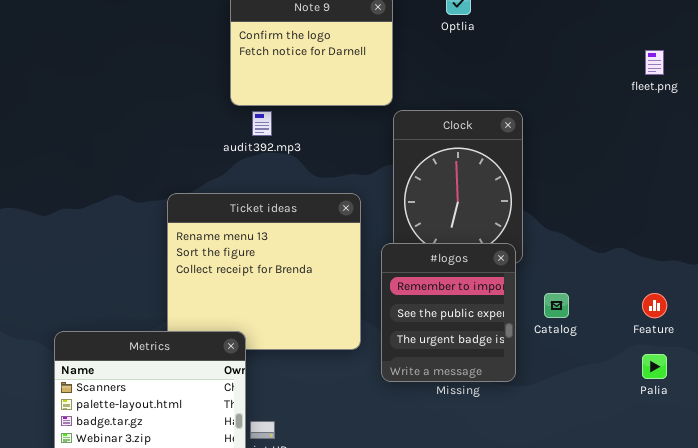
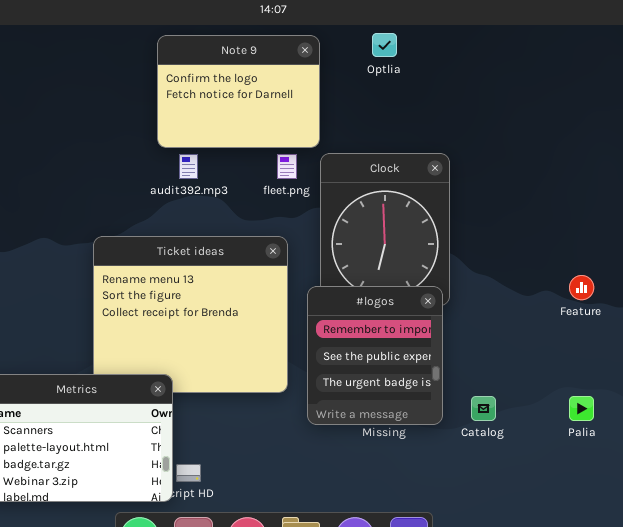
fleet.png: [645,50,664,75] -> [277,154,297,179], moved
Catalog: [544,293,569,318] -> [471,396,496,421], moved
Feature: [642,293,667,318] -> [569,275,594,300], moved

